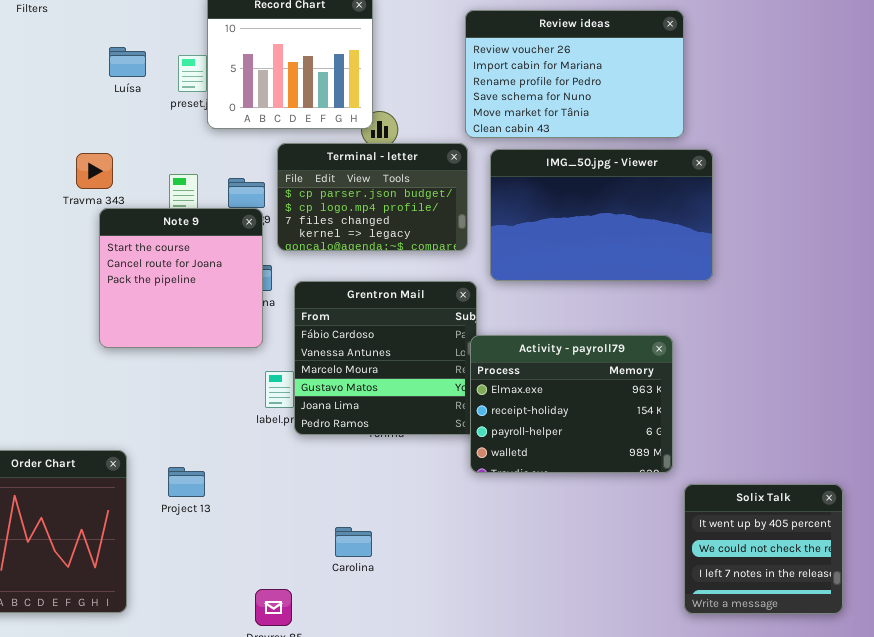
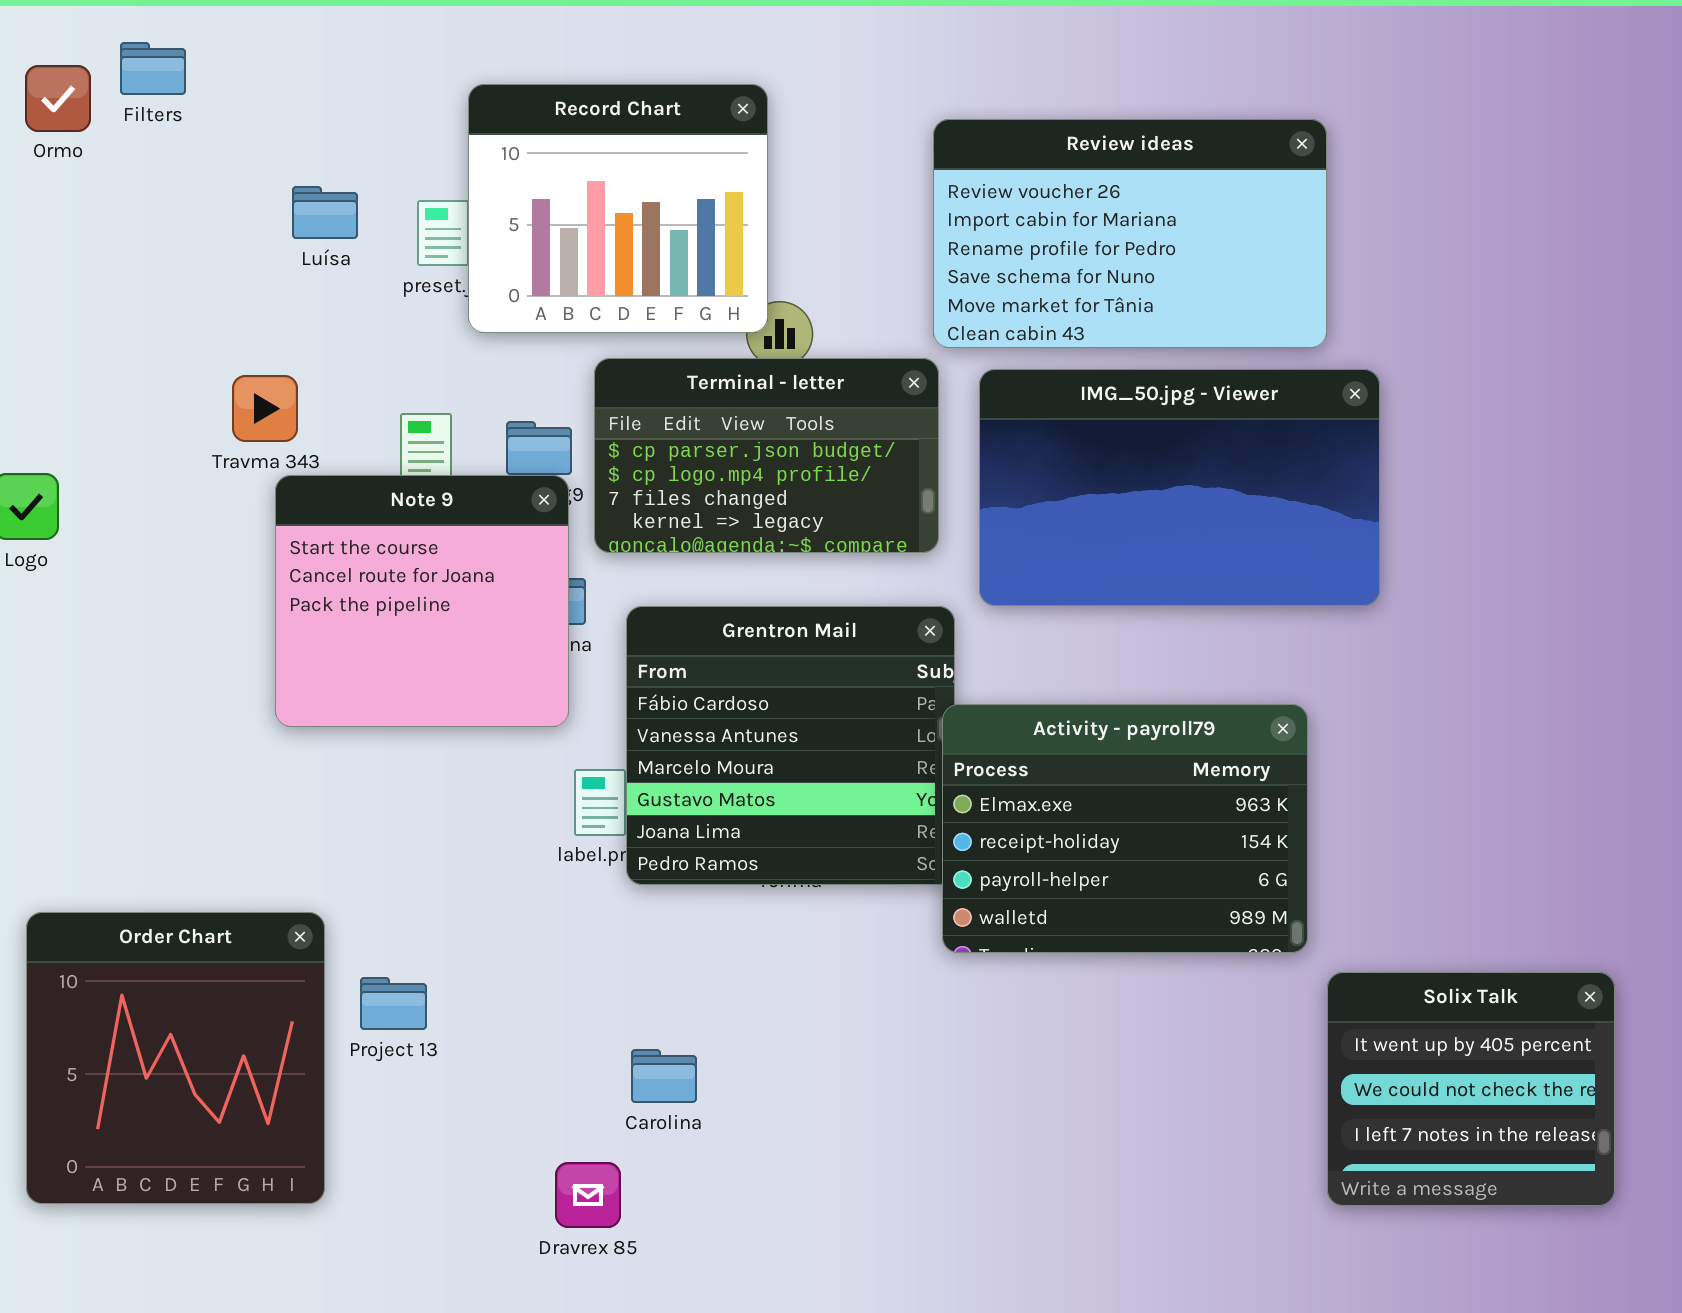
Project 13: [168,467,205,497] -> [360,977,427,1030], moved
Carolina: [335,527,372,557] -> [631,1049,697,1103], moved

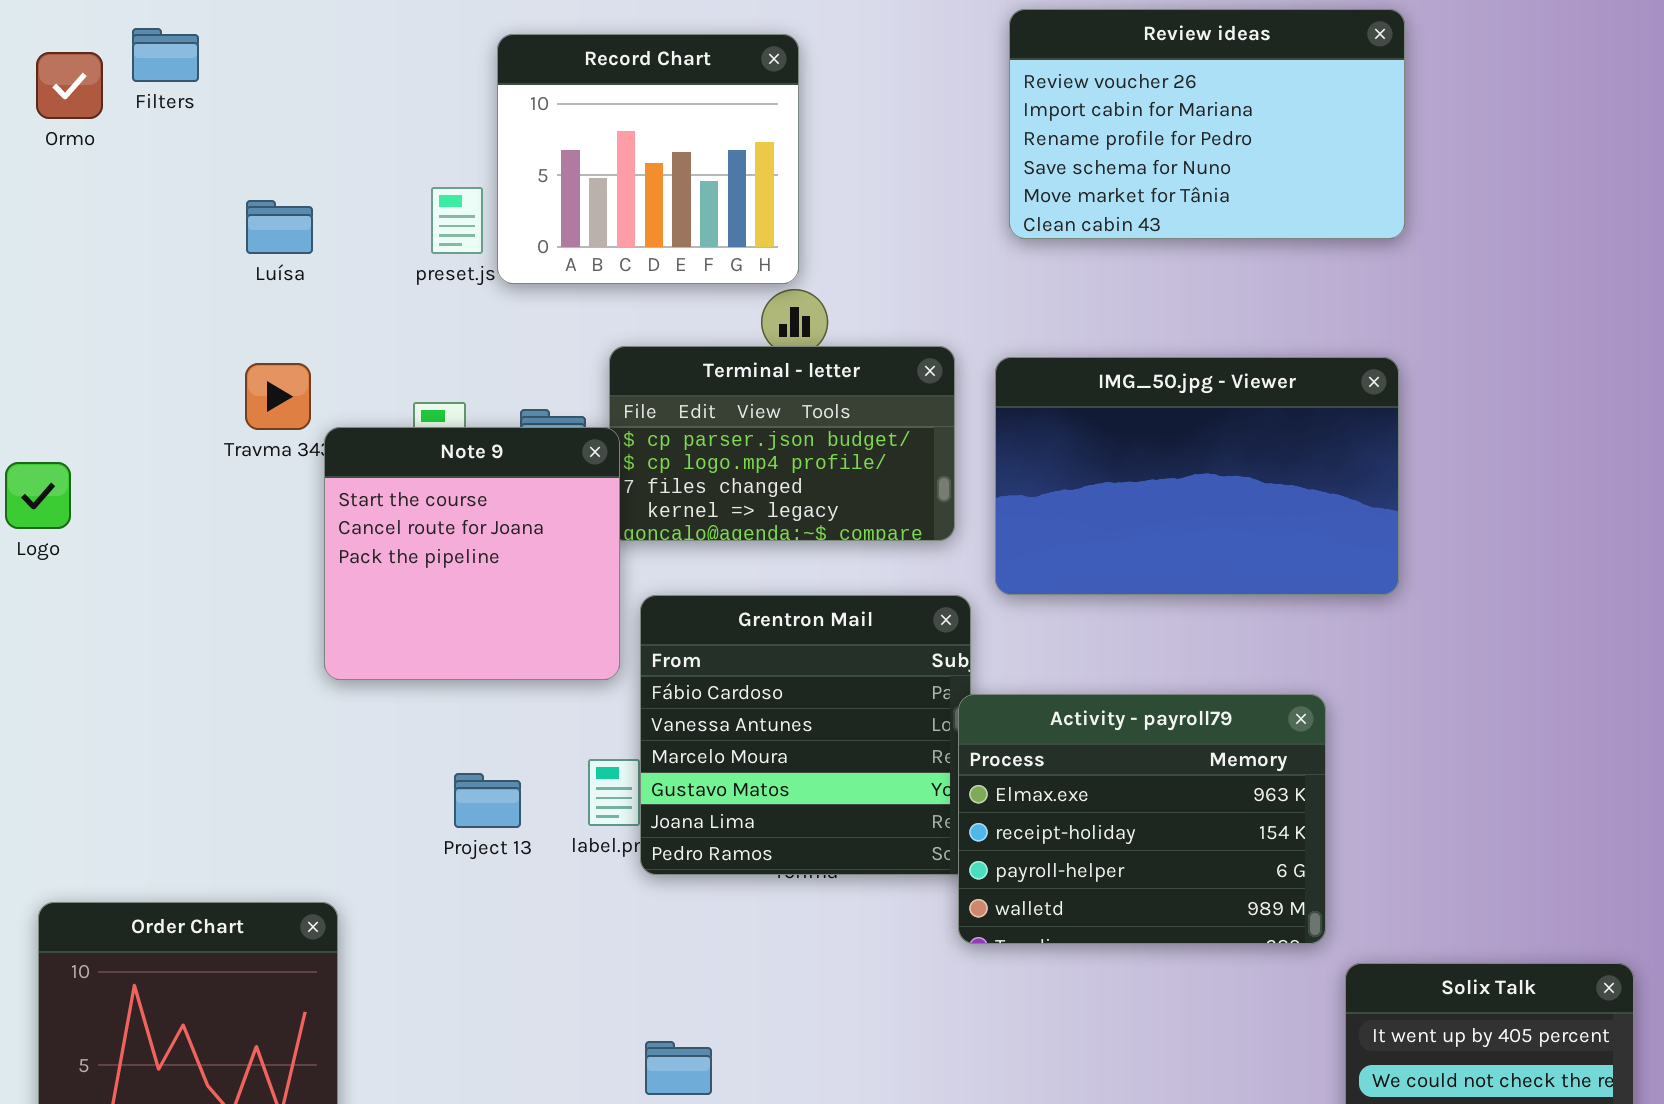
Record Chart: [468,84,768,333] -> [497,34,799,284], moved
Review ideas: [933,119,1327,348] -> [1009,9,1405,239], moved
Luísa: [292,186,358,239] -> [246,200,313,254], moved
Note 9: [275,475,569,727] -> [324,427,620,680], moved
Project 13: [360,977,427,1030] -> [454,773,521,828], moved

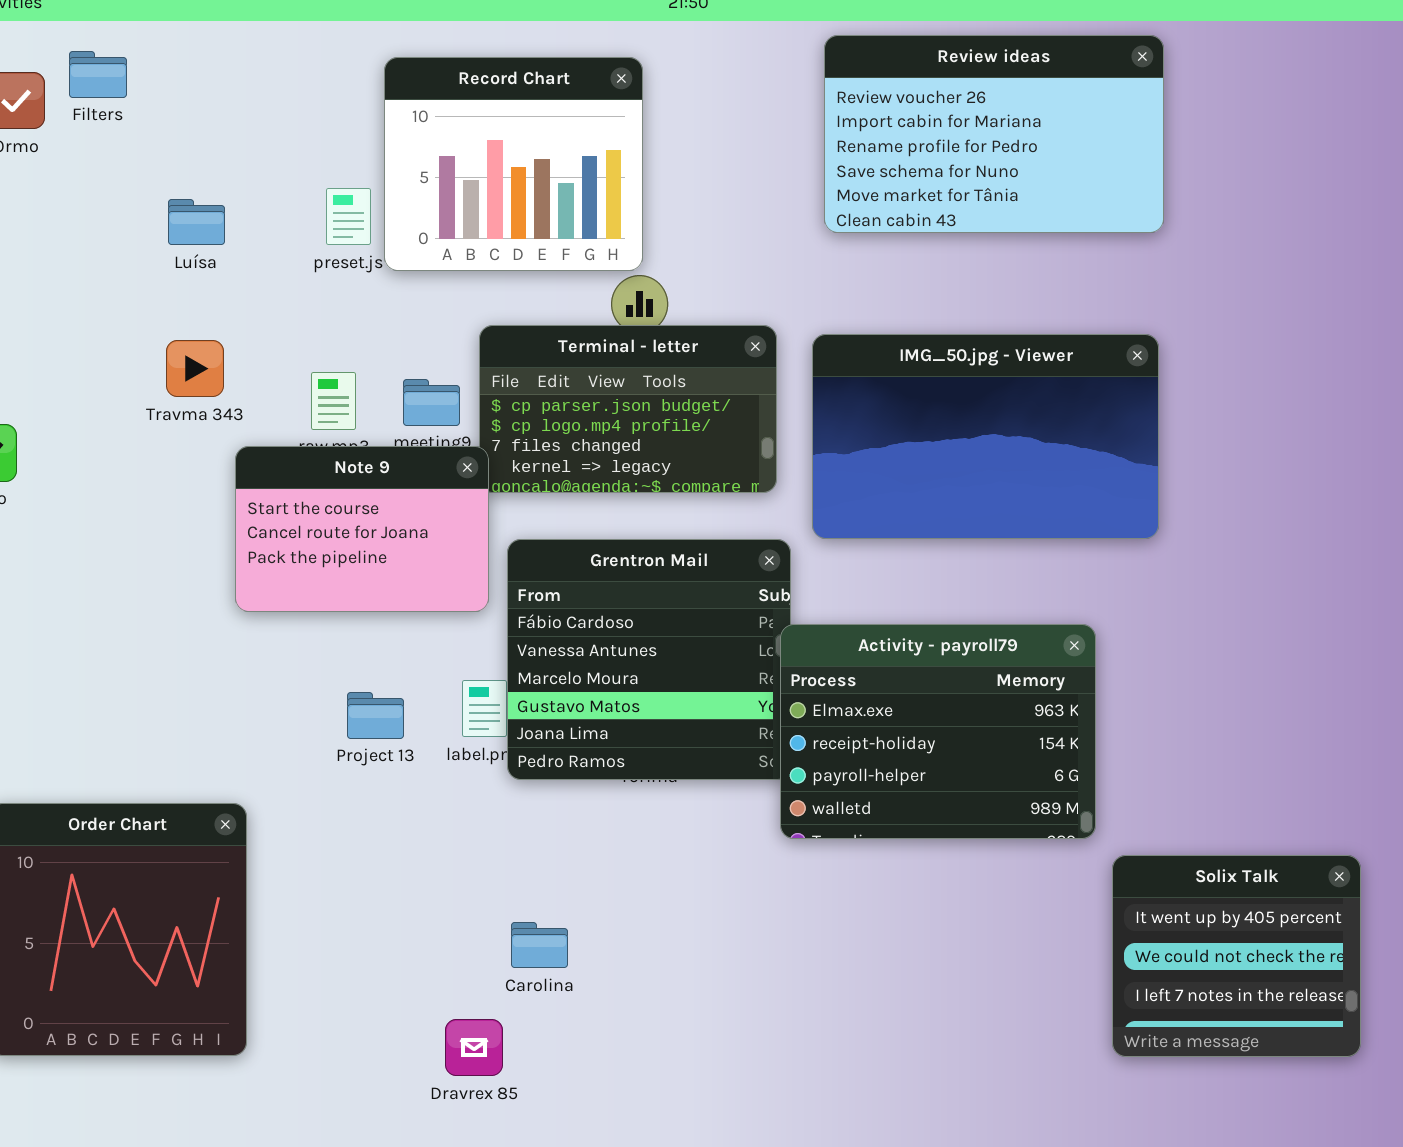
Note 9: [324,427,620,680] -> [235,446,489,612], resized

